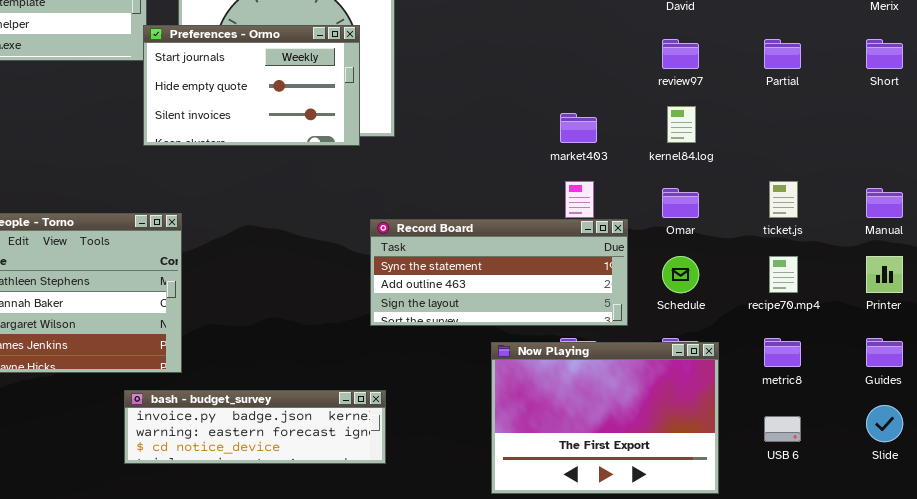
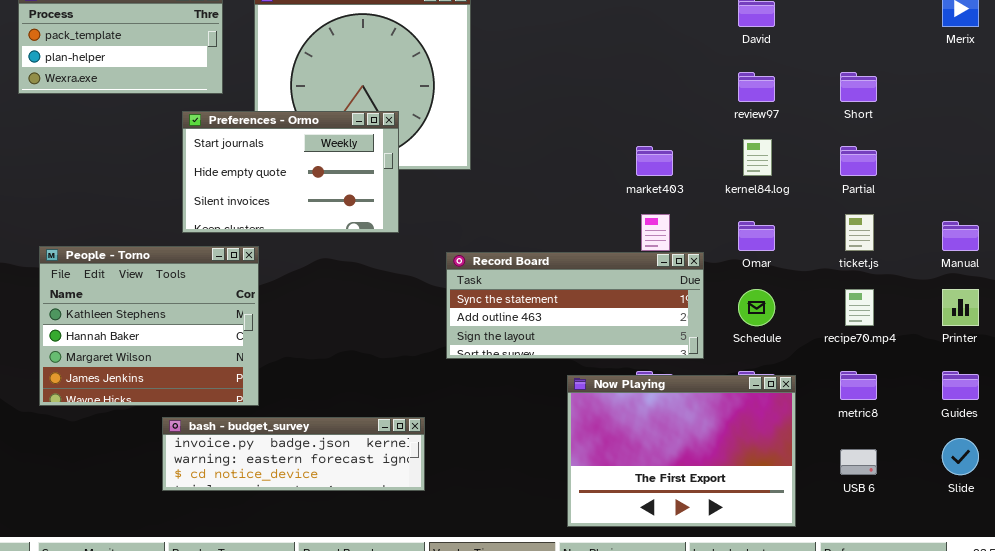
Preferences - Ormo: [143,25,360,146] -> [182,111,399,233], moved
Partial: [764,39,801,69] -> [840,146,877,176], moved
Short: [866,39,903,69] -> [840,72,877,102], moved
bash - budget_survey: [124,390,386,464] -> [162,417,425,491], moved

